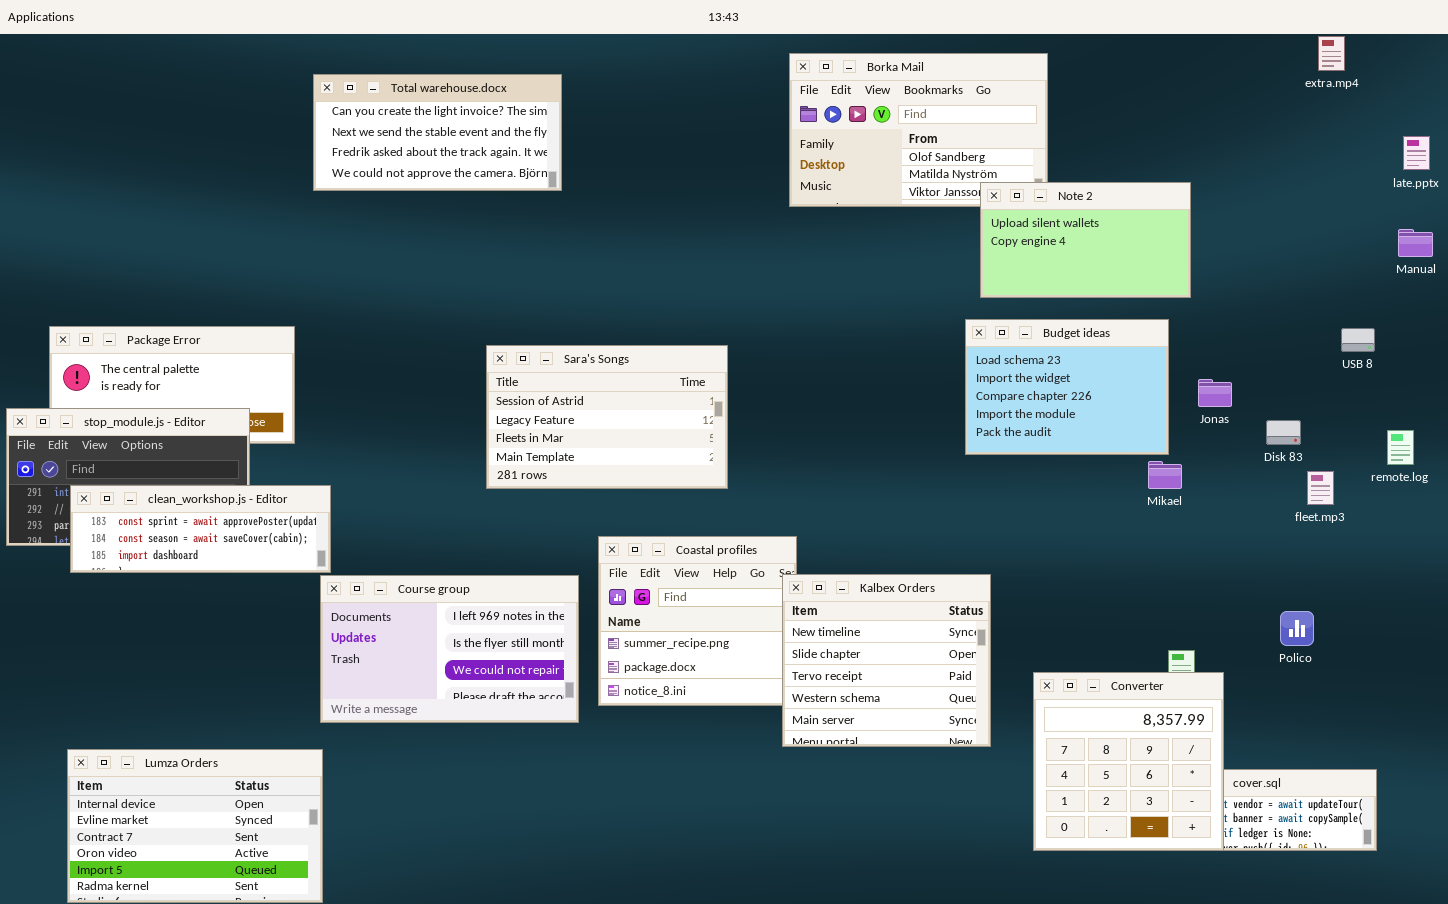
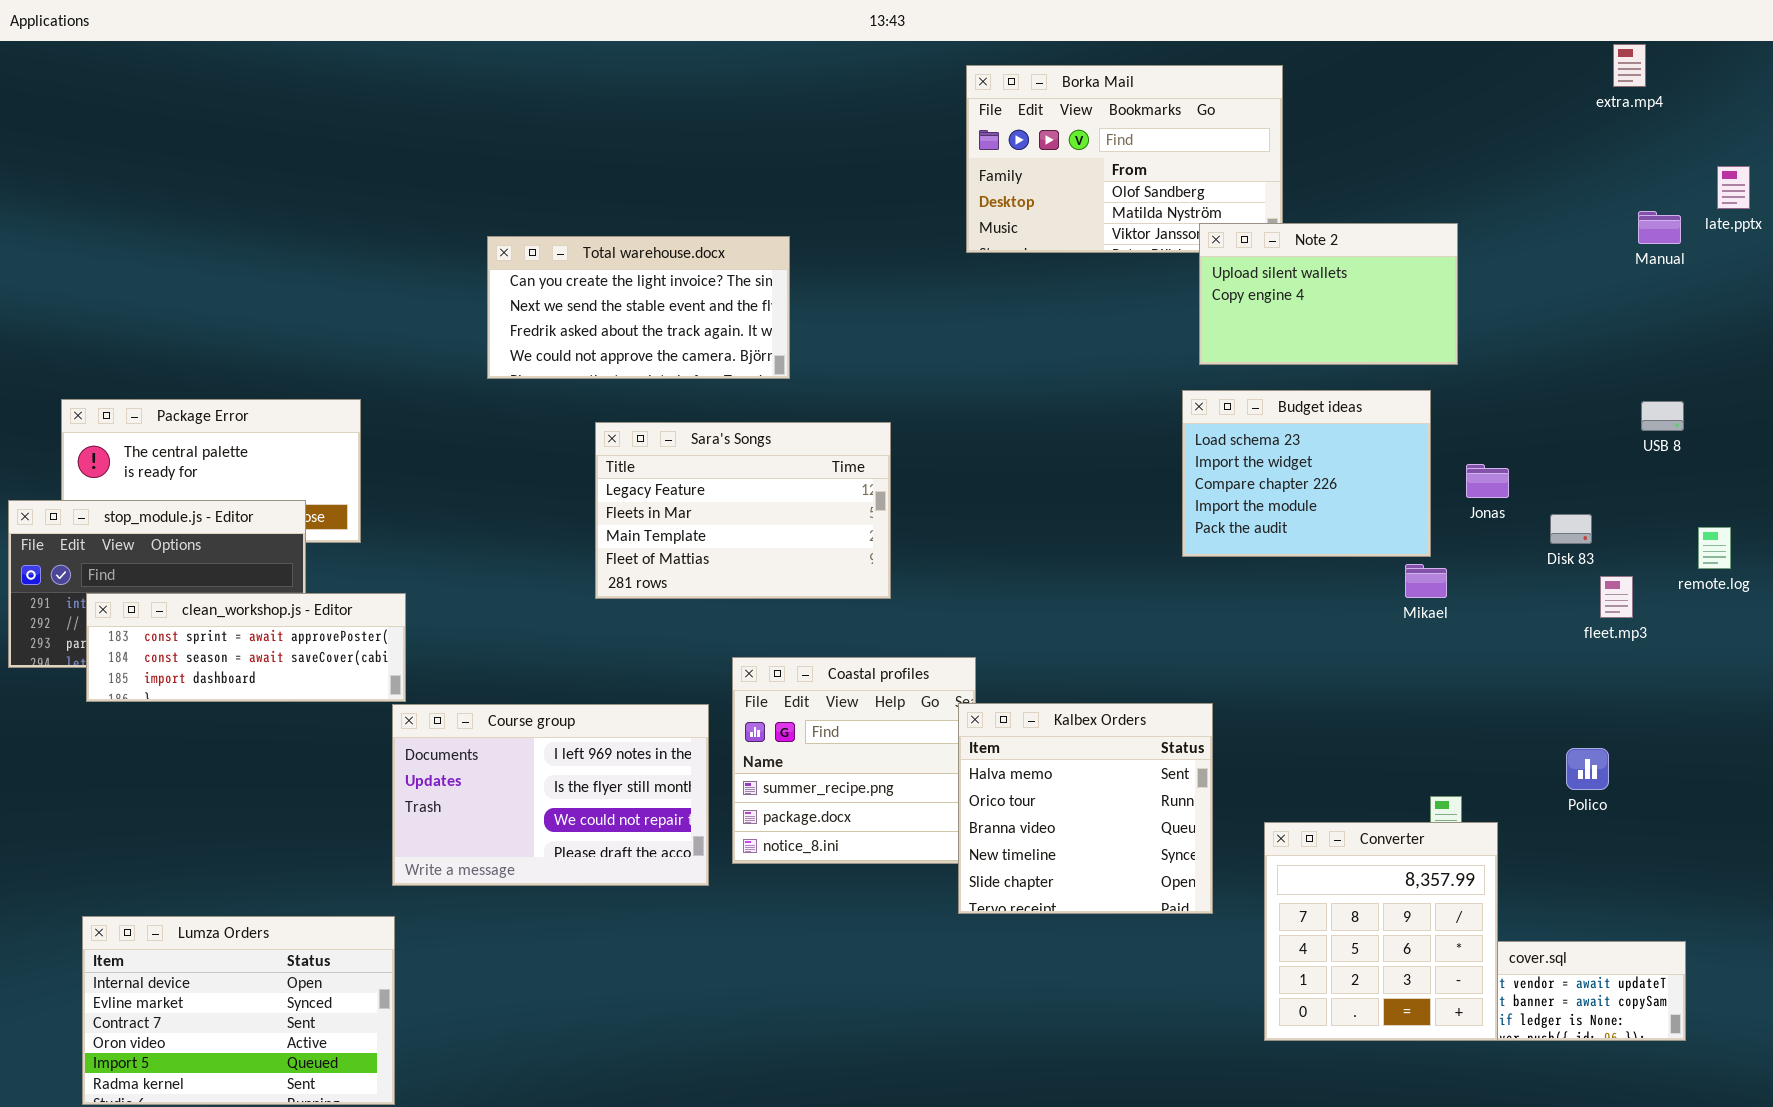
Total warehouse.docx: [313,74,562,191] -> [487,236,790,379], moved
Manual: [1398,229,1433,257] -> [1638,211,1681,244], moved
Sara's Songs: [486,345,728,489] -> [595,422,891,599], scrolled down 1 row
Kalbex Orders: [782,574,991,747] -> [958,703,1213,914], scrolled up 3 rows

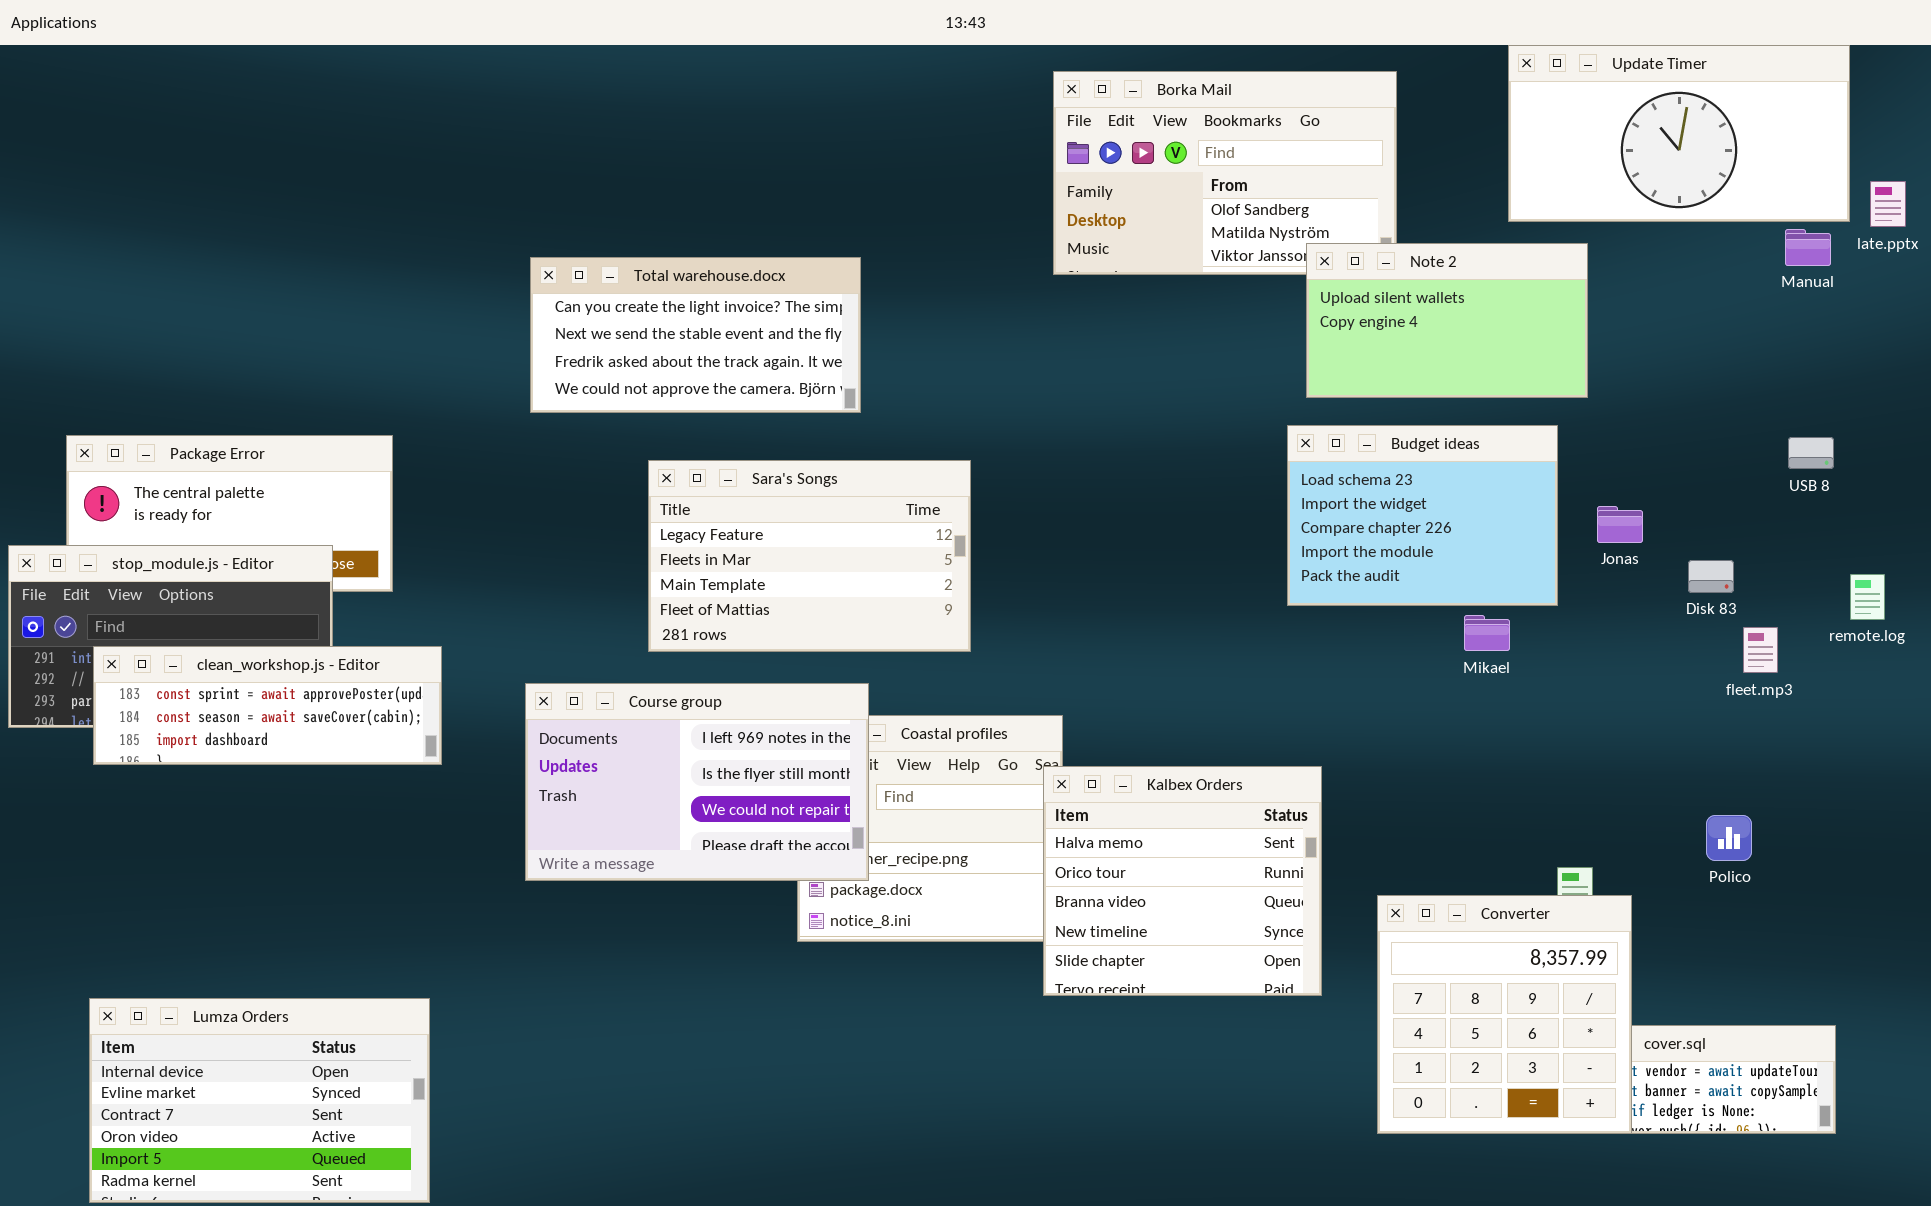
Update Timer: none -> [1508,45,1850,222], opened
Mikael: [1405,564,1447,598] -> [1464,615,1510,651], moved
Course group: [392,704,709,886] -> [525,683,869,881], moved

